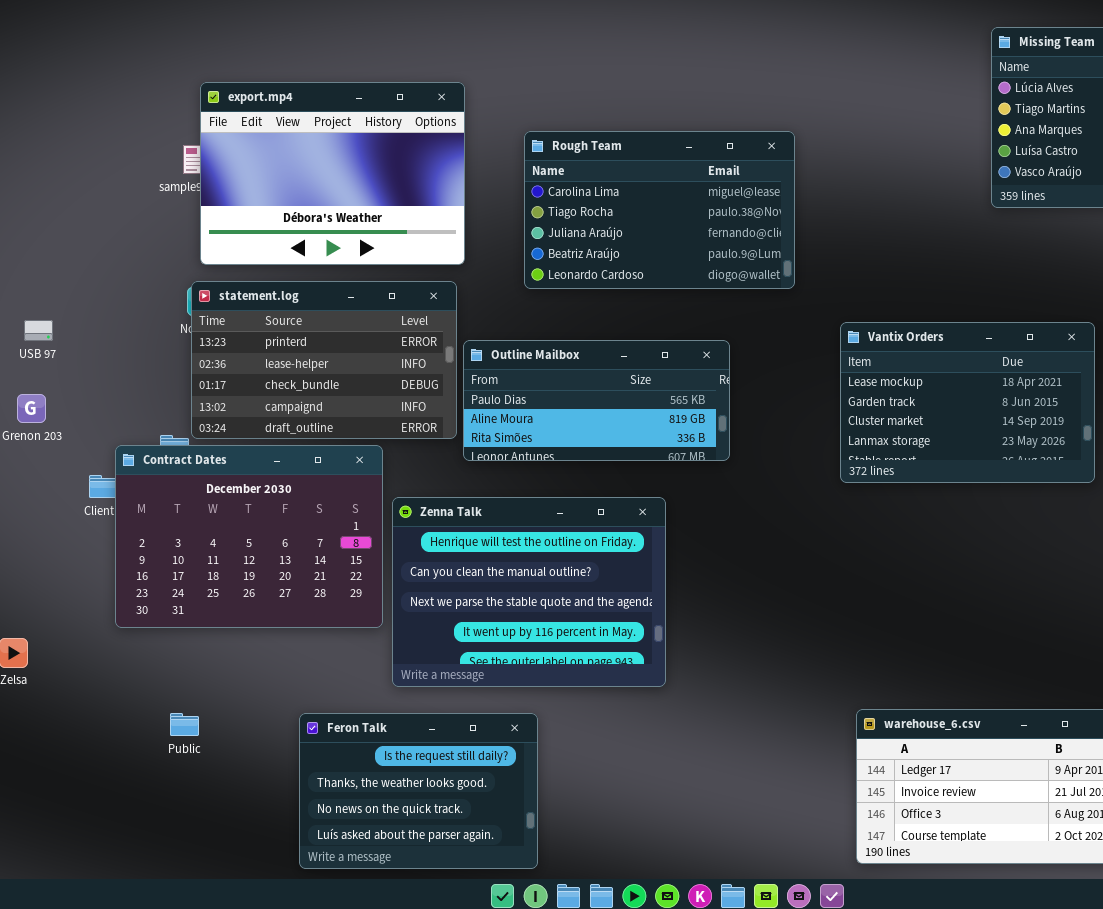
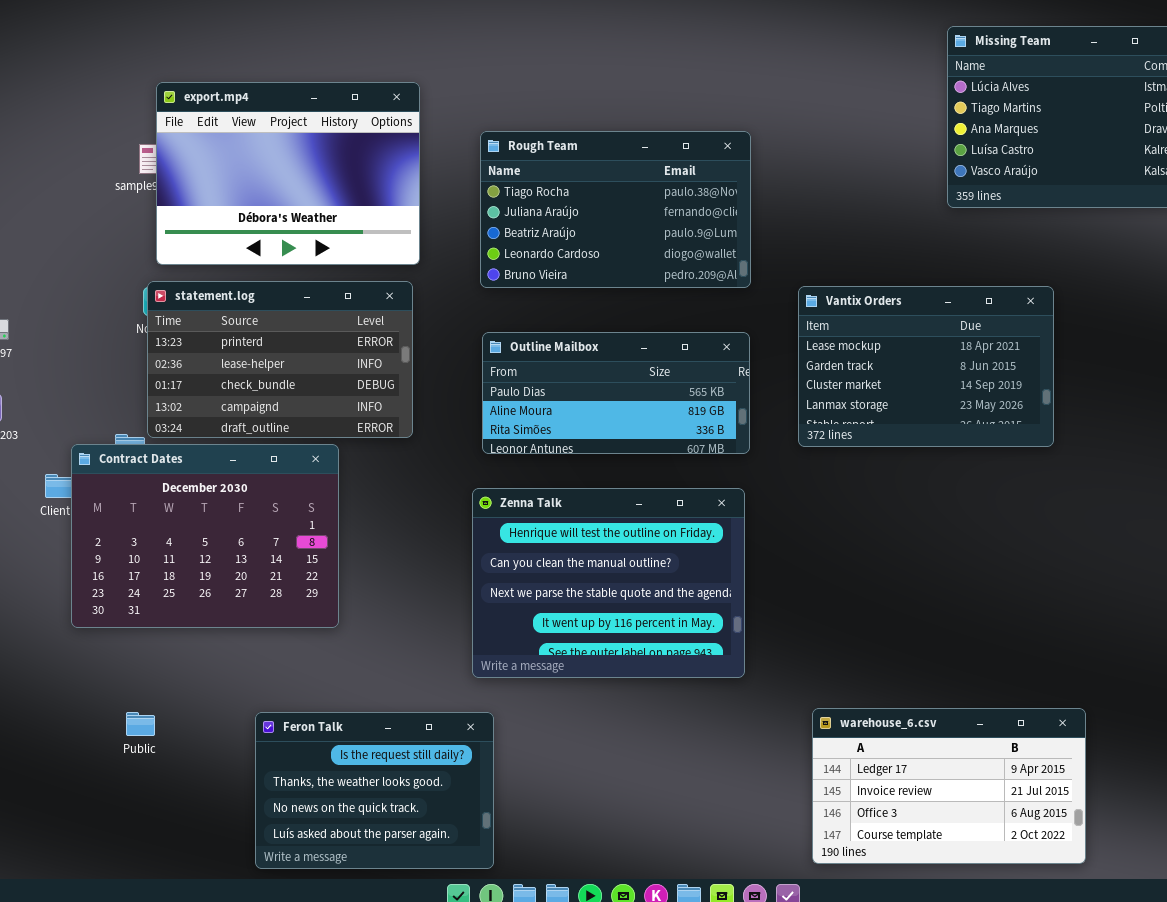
Rough Team: [524,131,795,289] -> [480,131,751,288], scrolled down 1 row
Vantix Orders: [840,322,1095,483] -> [798,286,1054,447], moved
Outline Mailbox: [463,340,730,461] -> [482,332,750,454], moved
Zenna Talk: [392,497,666,687] -> [472,488,745,678], moved

